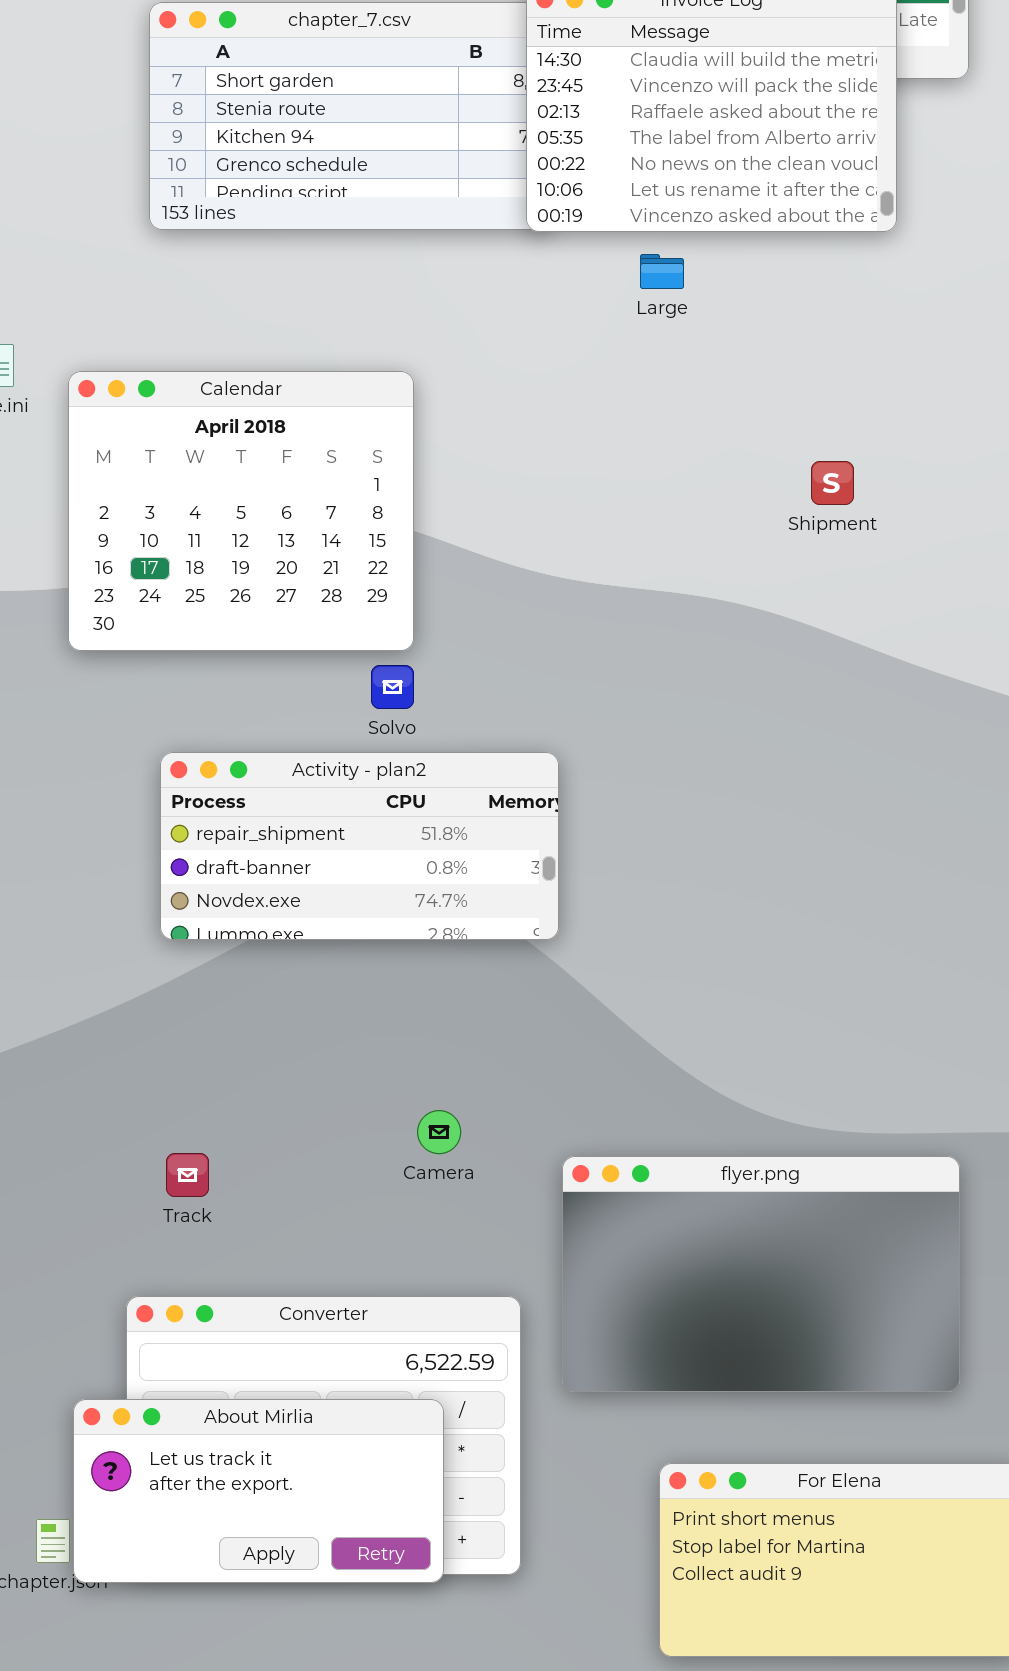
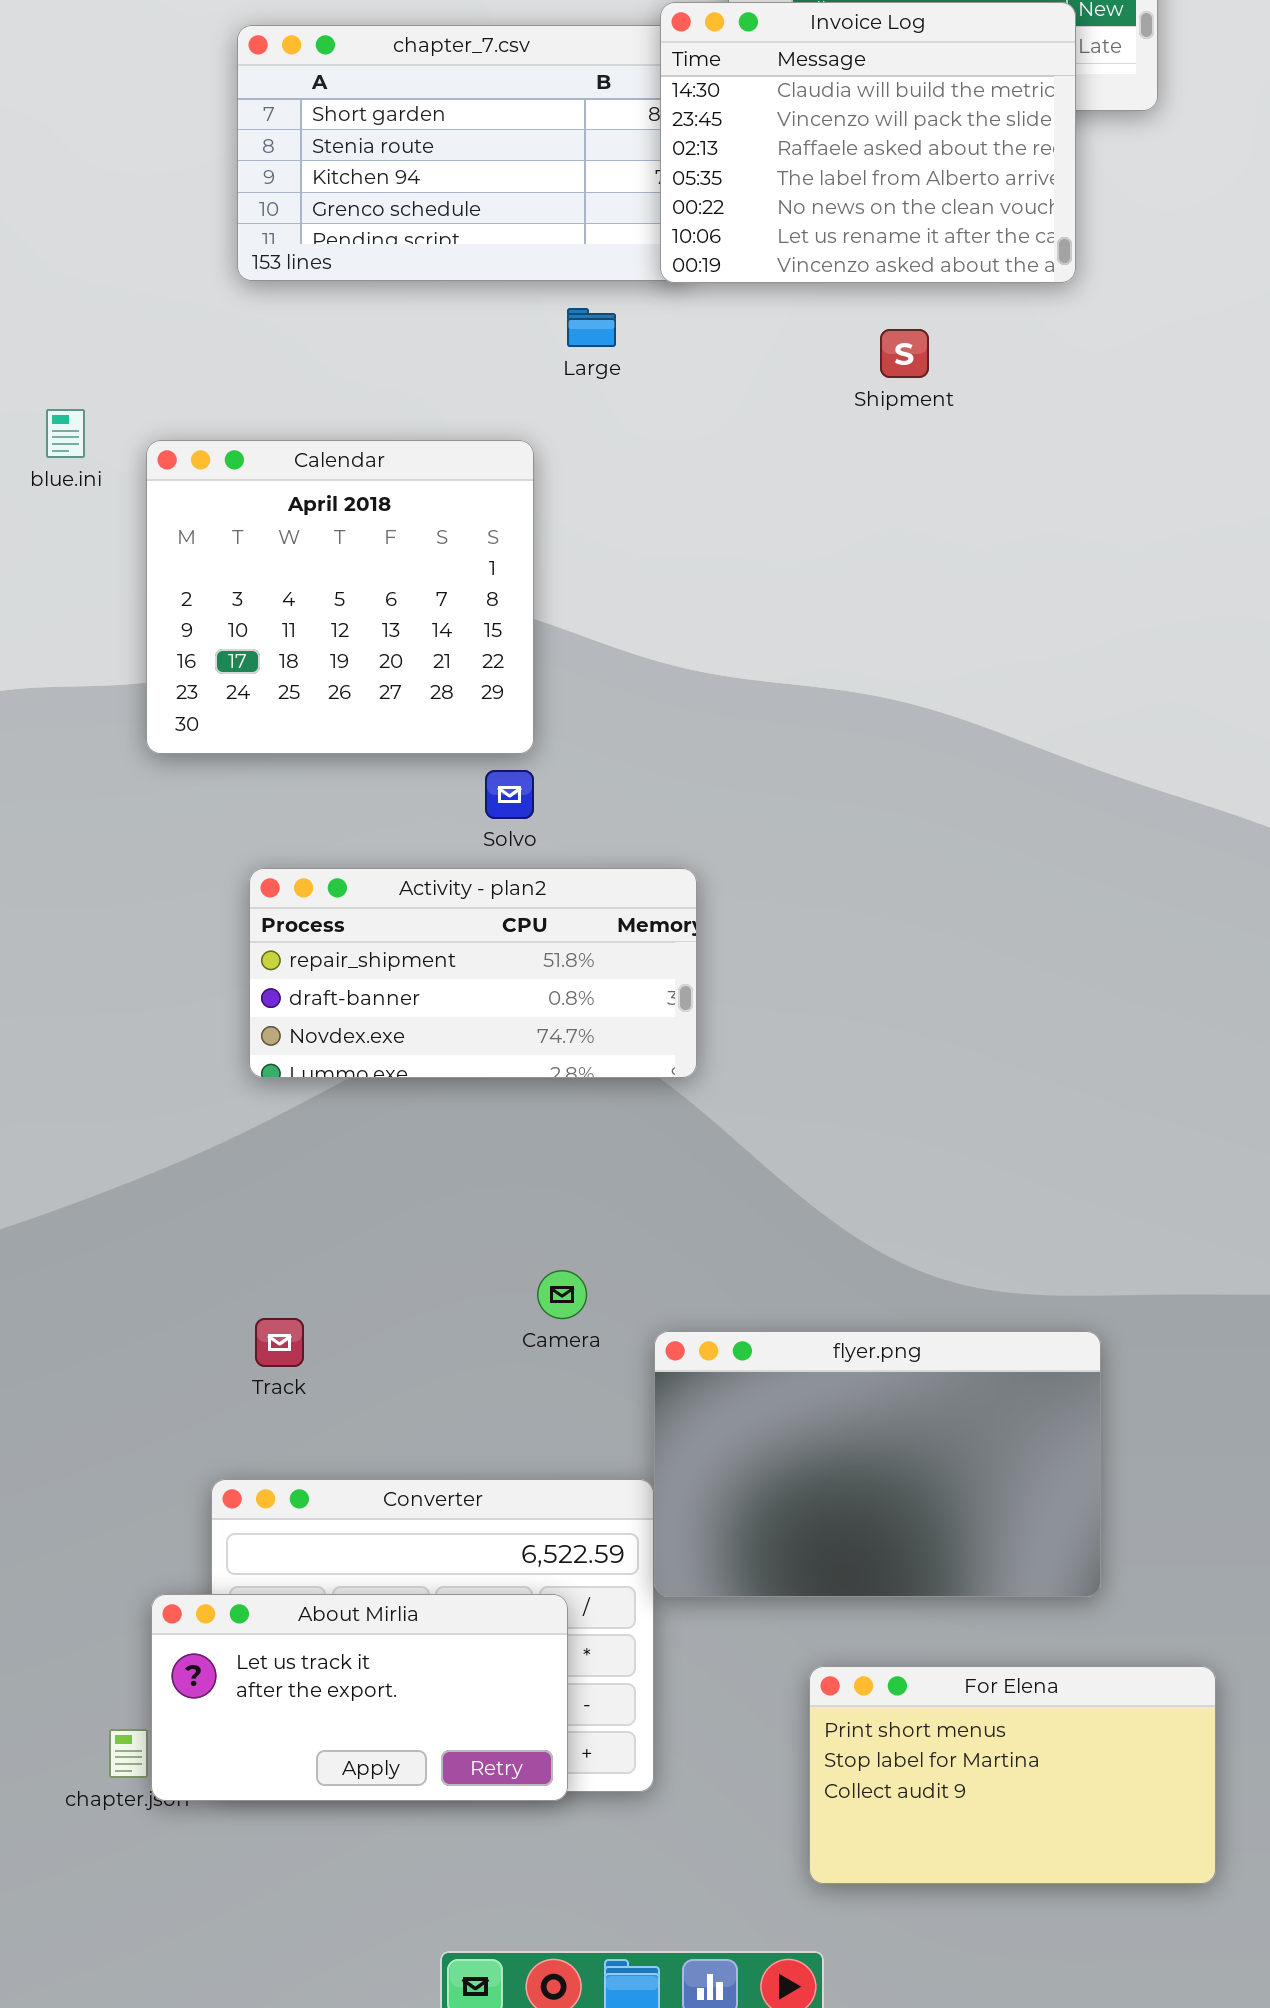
Large: [640,254,684,289] -> [567,308,616,347], moved
Shipment: [811,461,854,505] -> [880,329,929,378], moved
flyer.png: [562,1156,960,1392] -> [654,1331,1101,1597], moved

